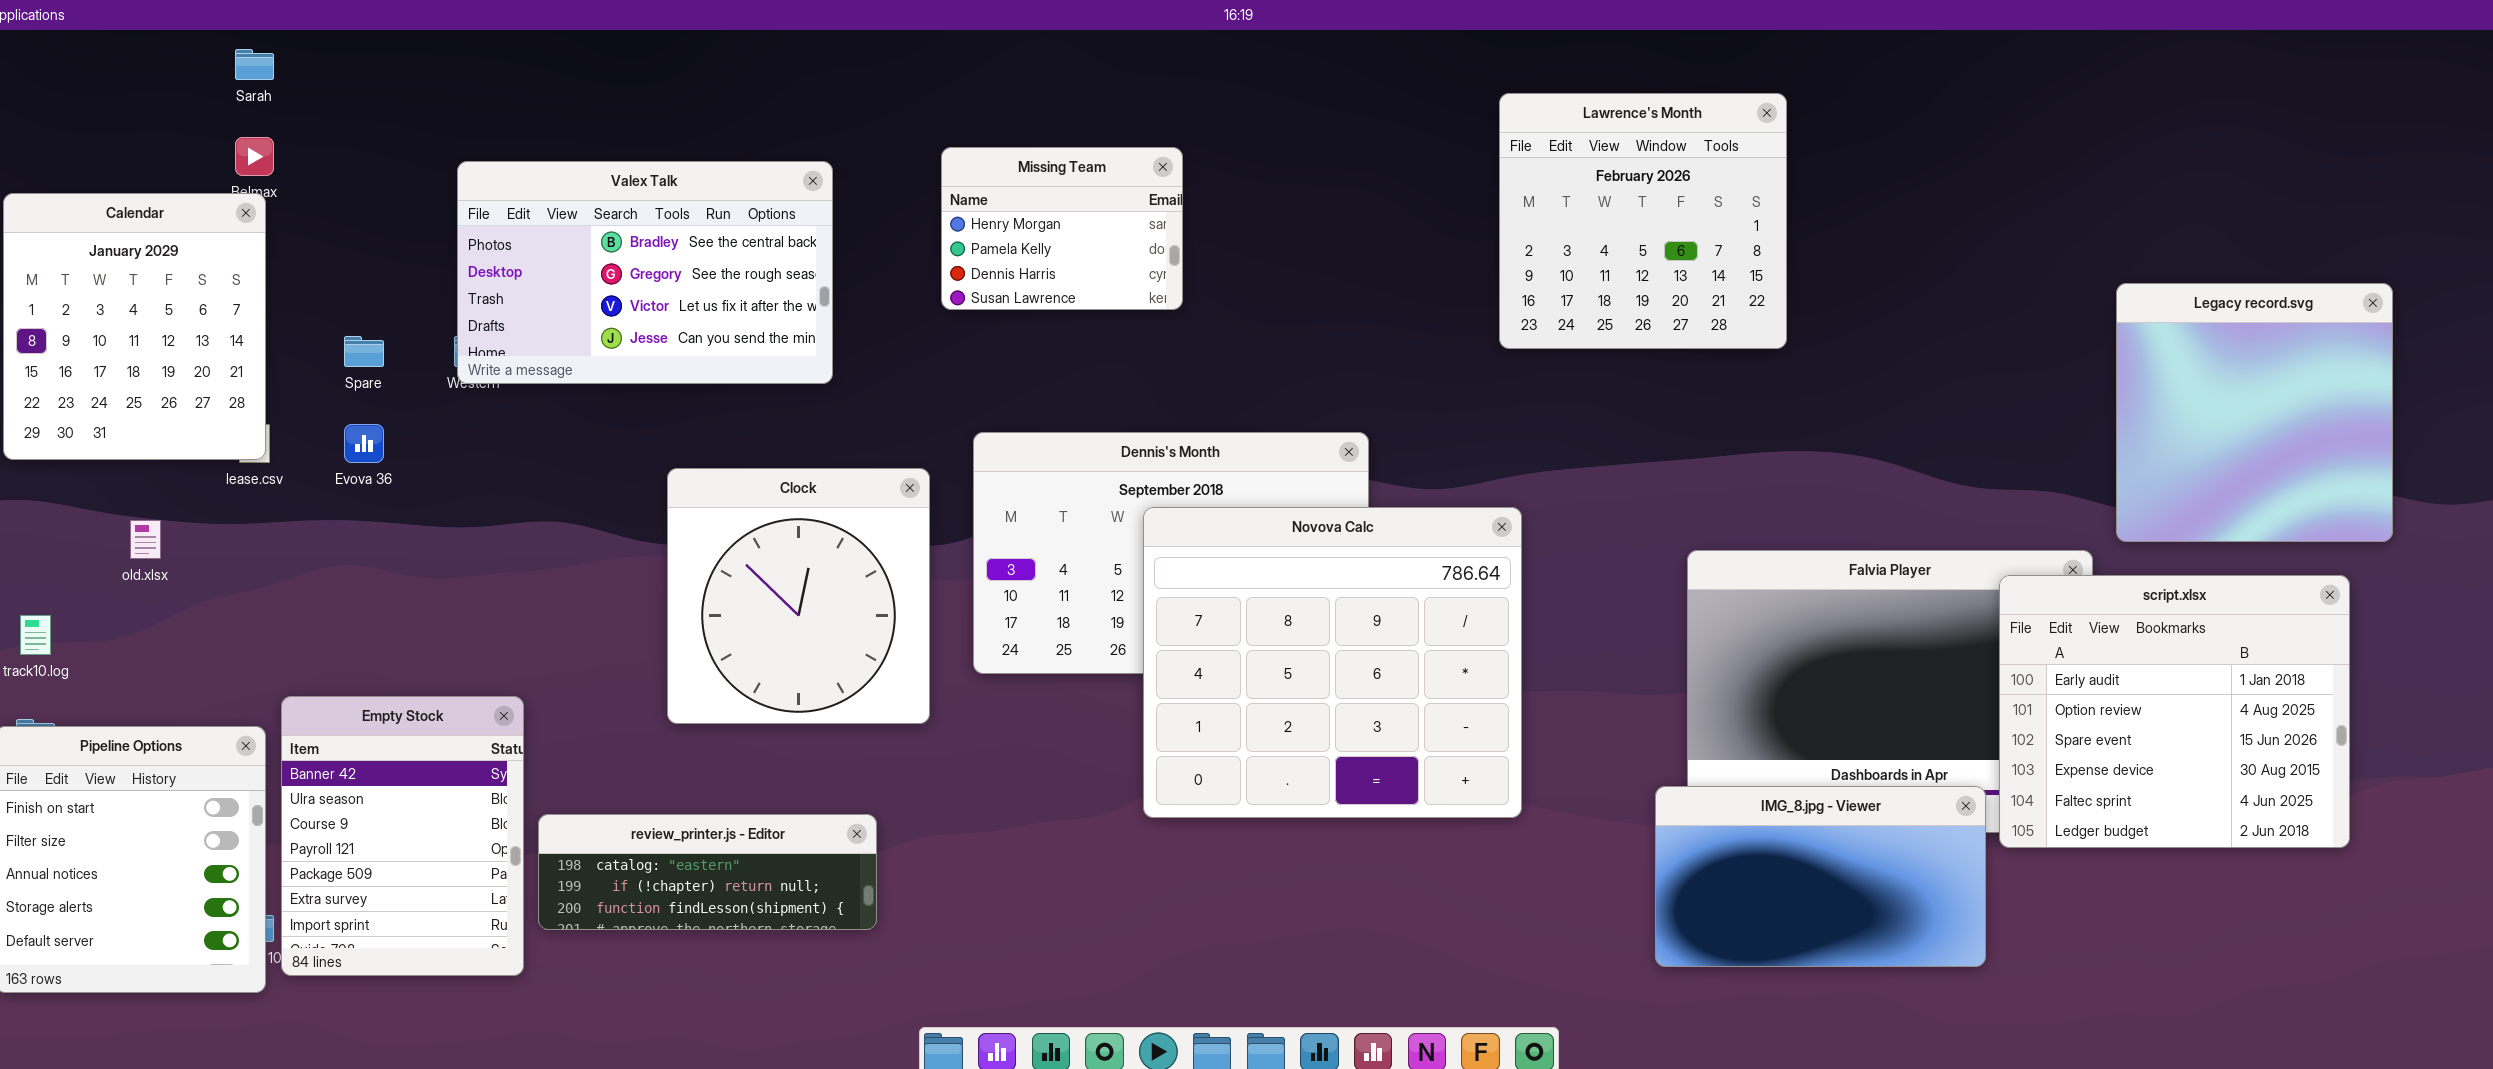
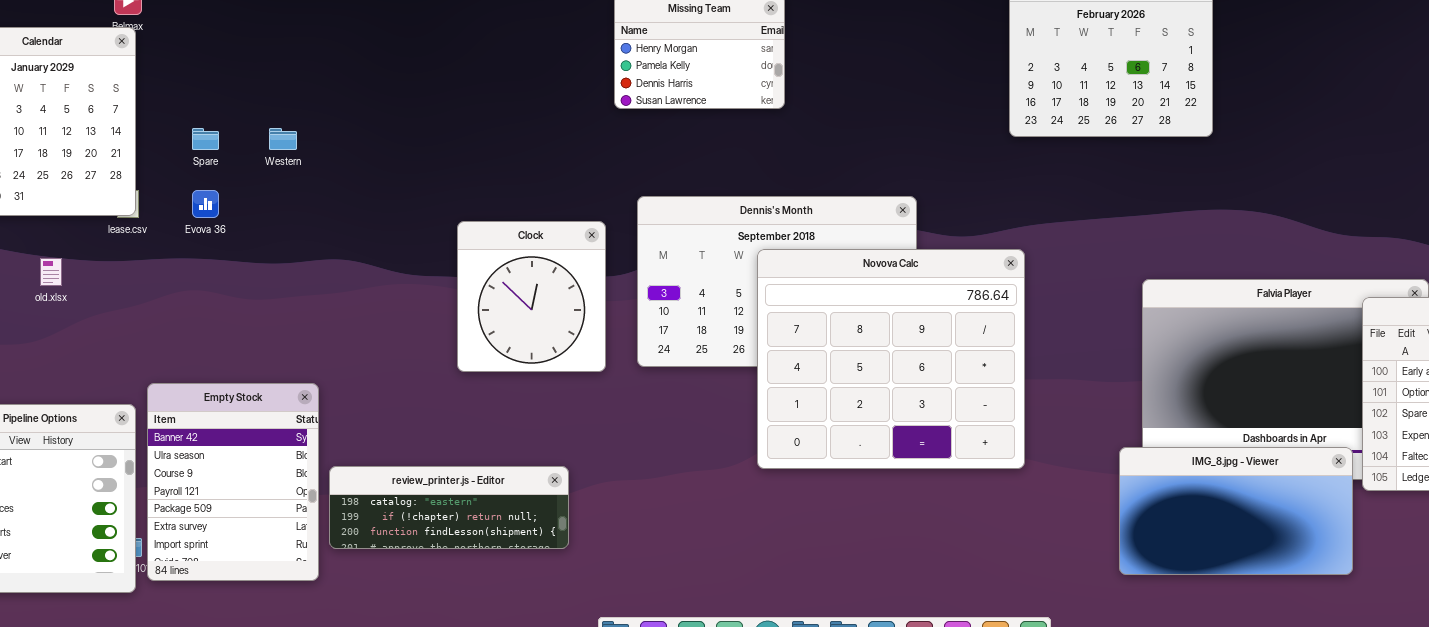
Valex Talk: [457,161,833,384] -> none, closed
Clock: [667,468,930,724] -> [457,221,606,372], resized

